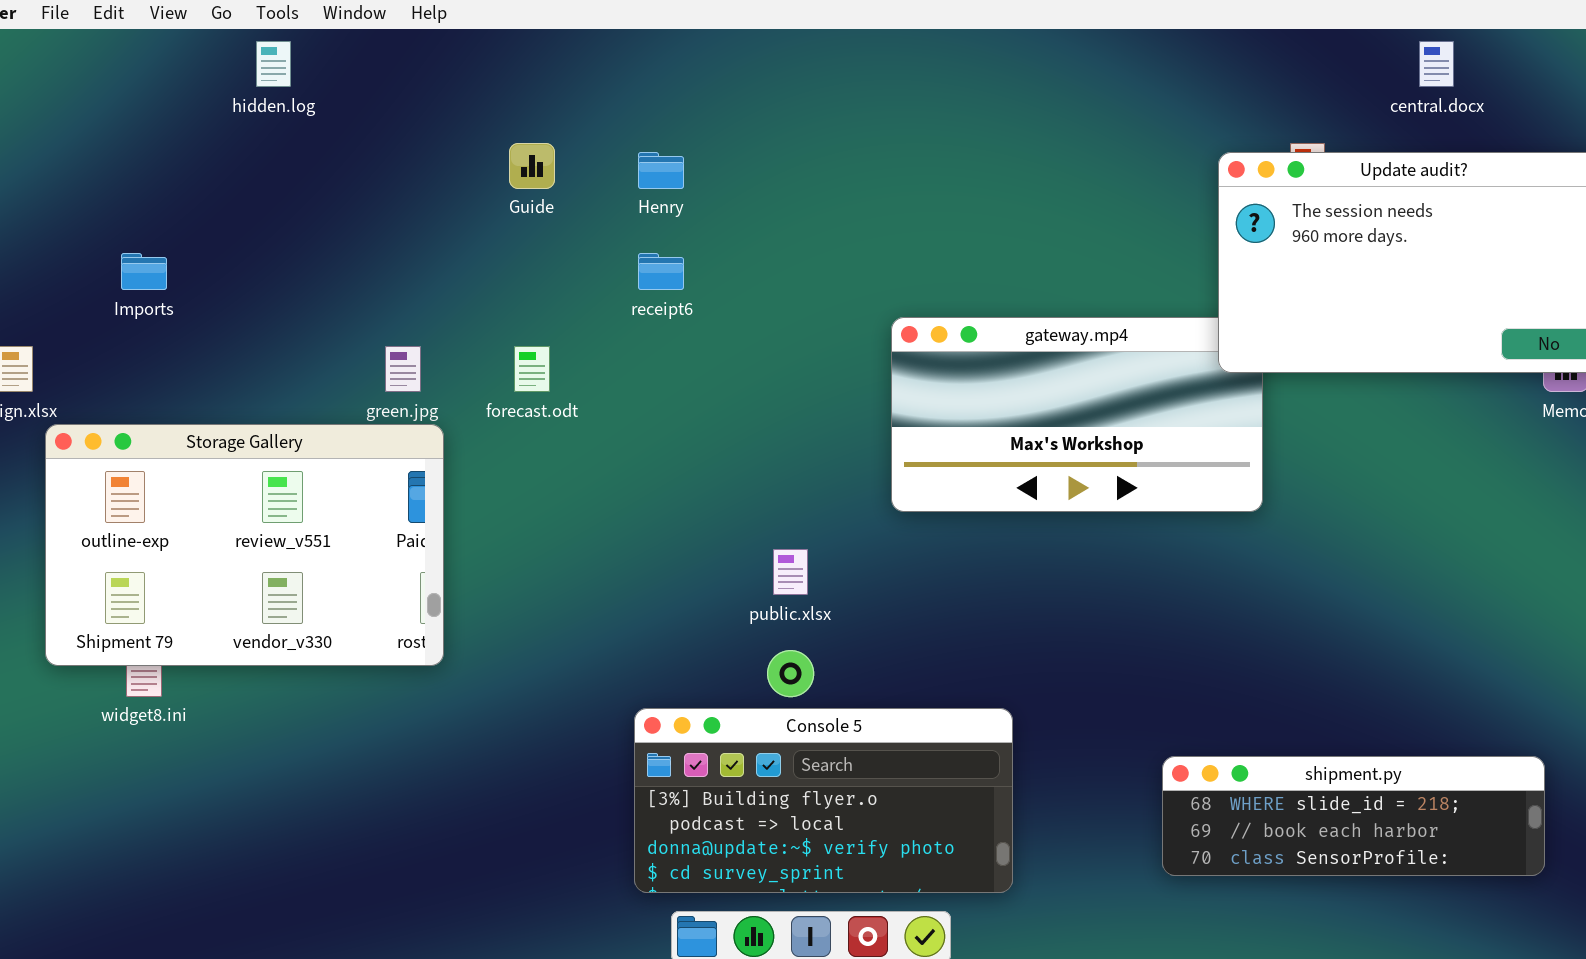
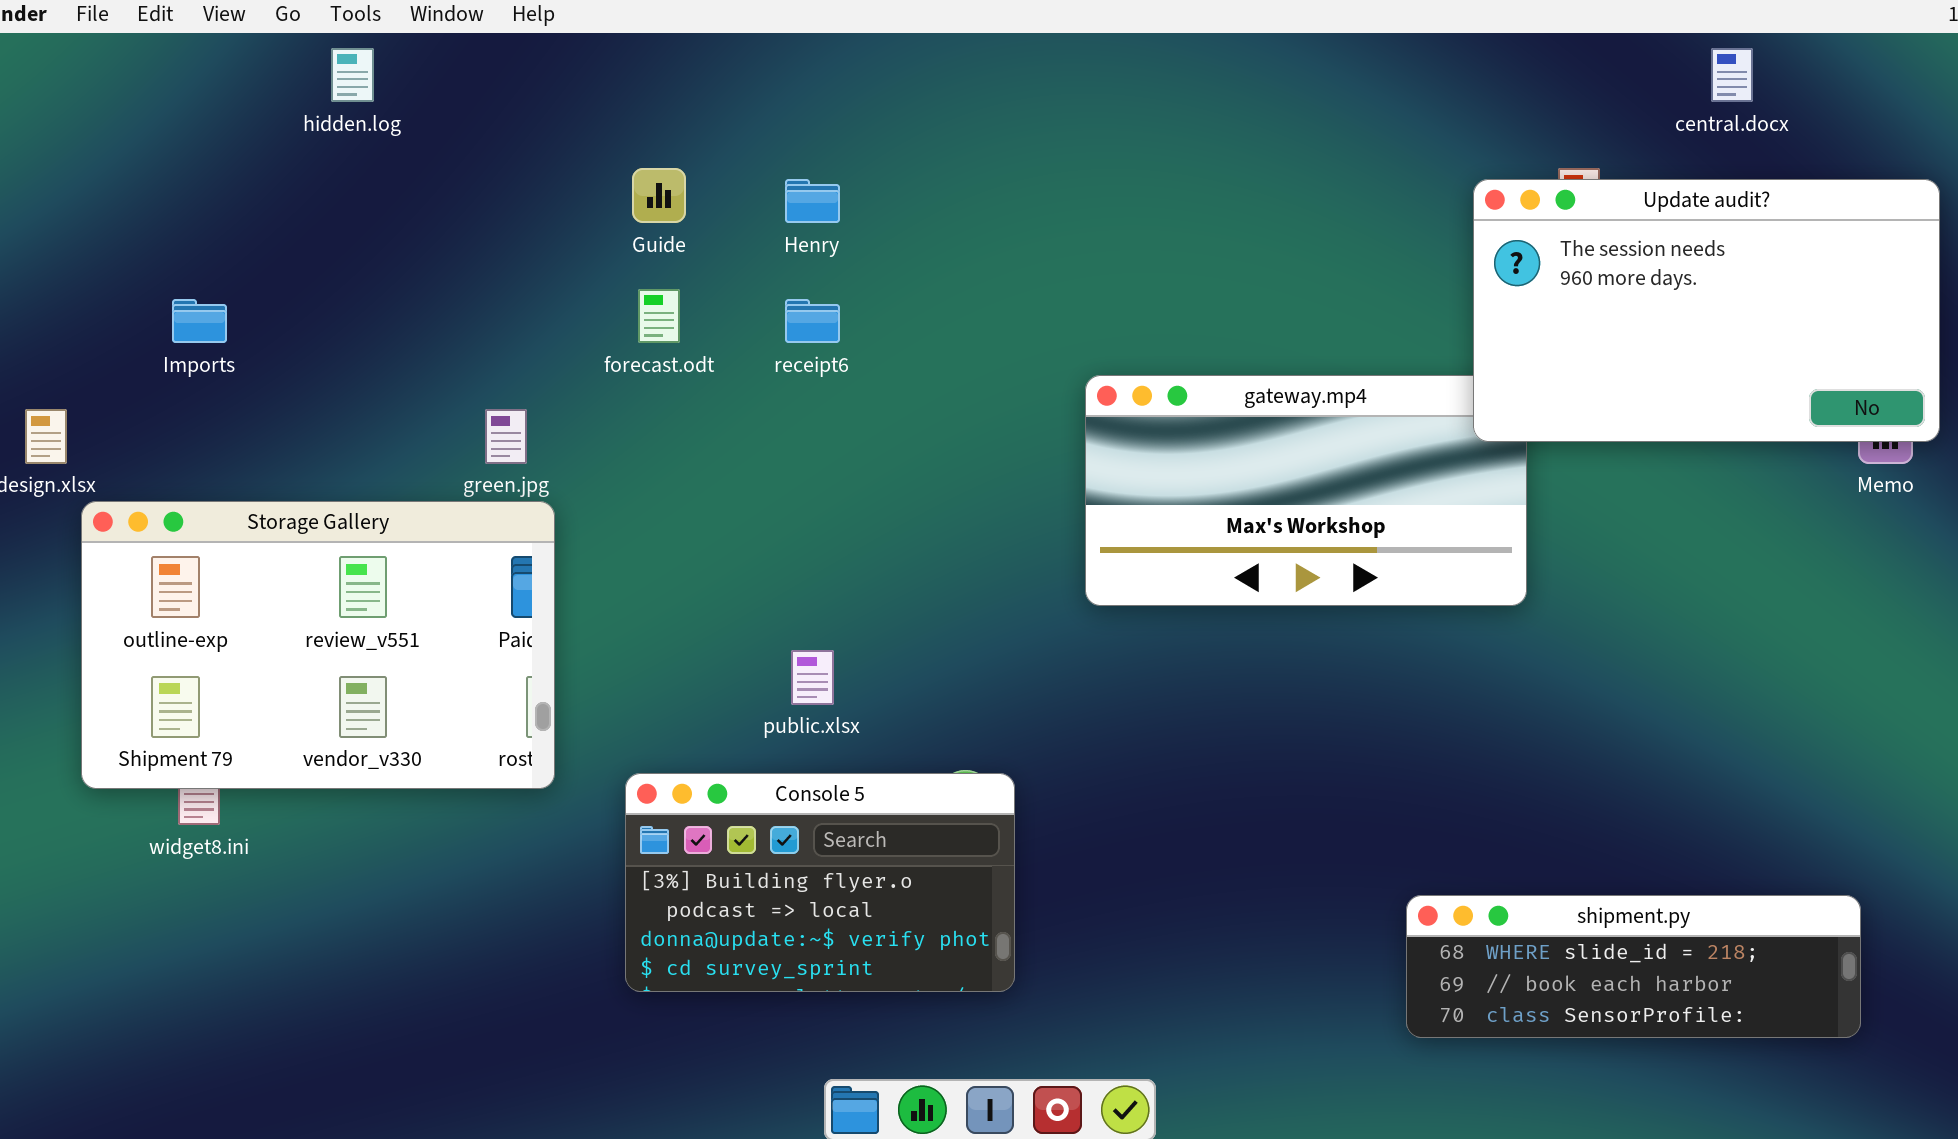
forecast.odt: [514,346,550,392] -> [638,289,680,343], moved
public.xlsx: [773,549,808,595] -> [791,650,834,705], moved
Console 5: [634,708,1013,893] -> [625,773,1015,992], moved, resized

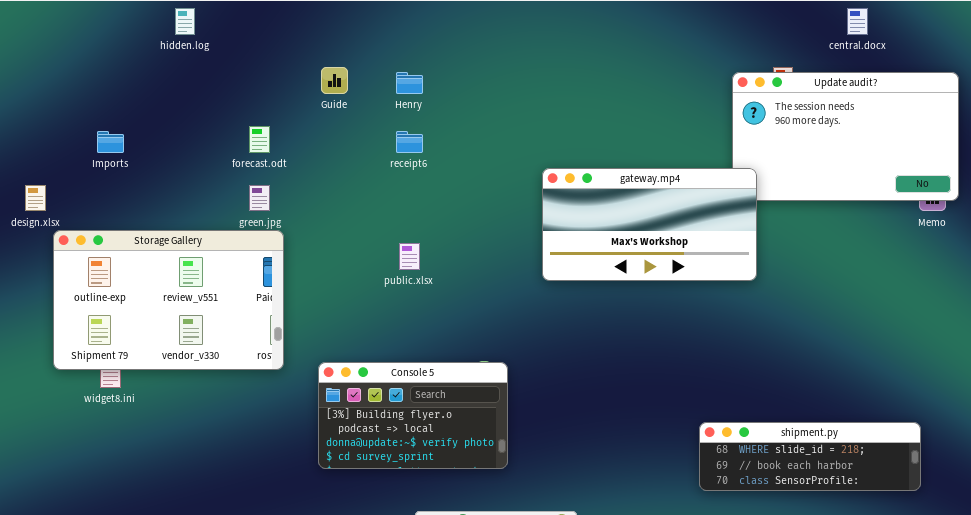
forecast.odt: [638,289,680,343] -> [249,126,270,153], moved
gateway.mp4: [1085,375,1527,606] -> [542,168,757,281], raised
public.xlsx: [791,650,834,705] -> [399,243,420,270], moved

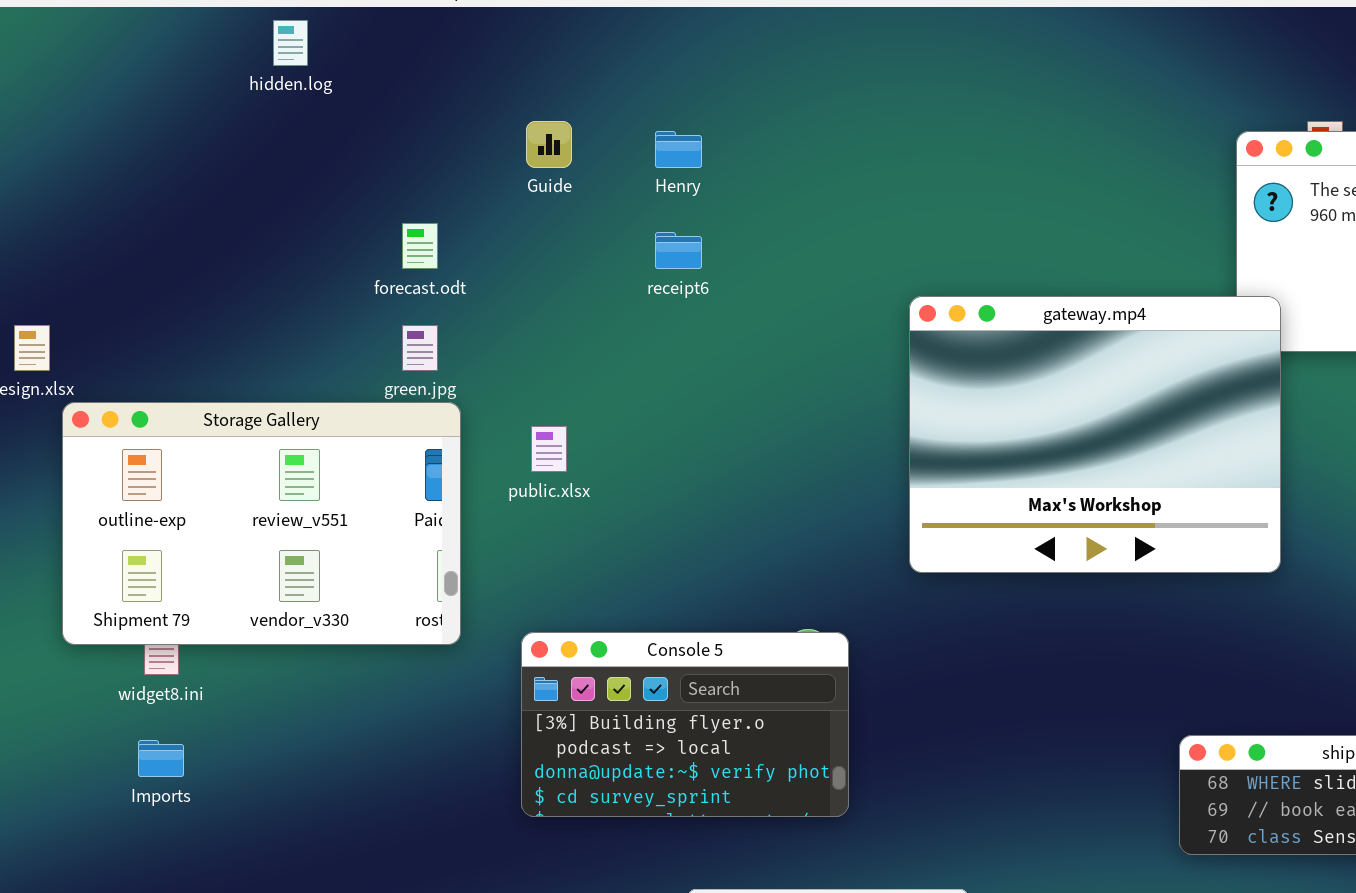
Imports: [97,131,124,153] -> [138,740,184,777], moved
gateway.mp4: [542,168,757,281] -> [909,296,1281,573], resized
public.xlsx: [399,243,420,270] -> [531,426,567,472], moved

